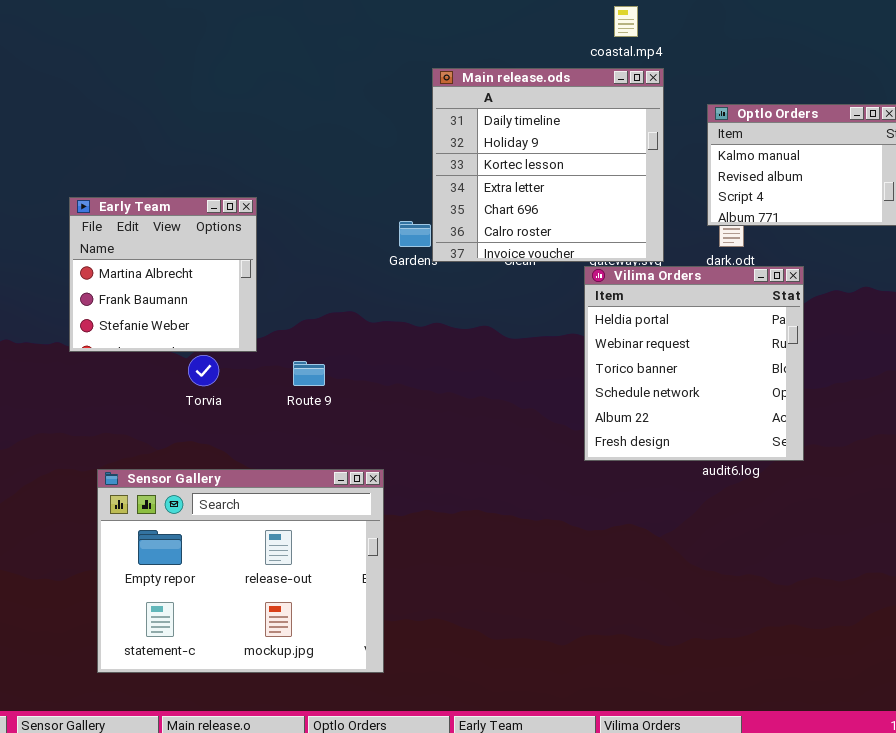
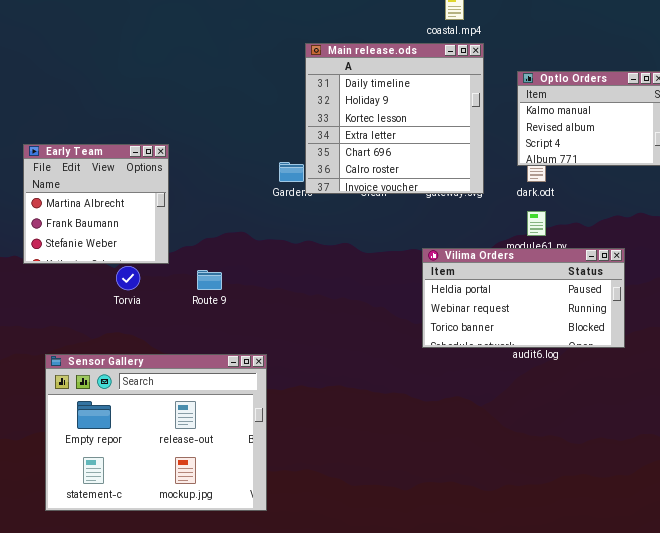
Vilima Orders: [584,266,804,461] -> [422,248,625,348], resized

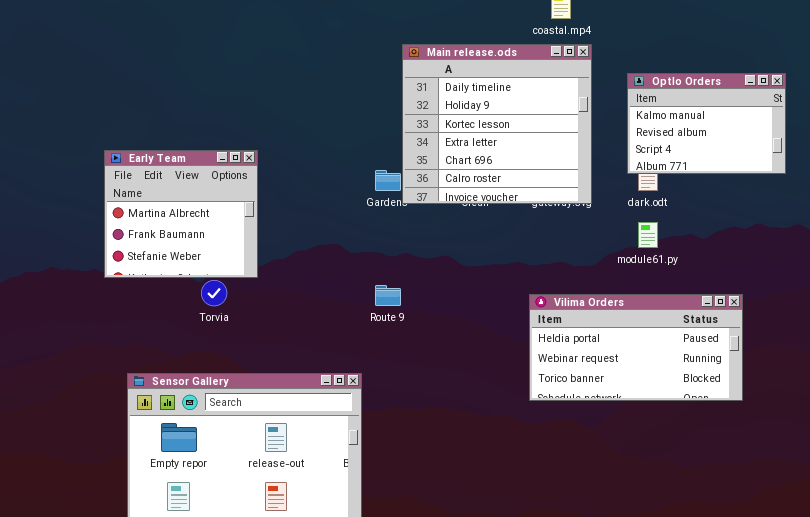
Vilima Orders: [422,248,625,348] -> [529,294,743,401], moved
Route 9: [197,270,222,290] -> [375,285,401,306], moved

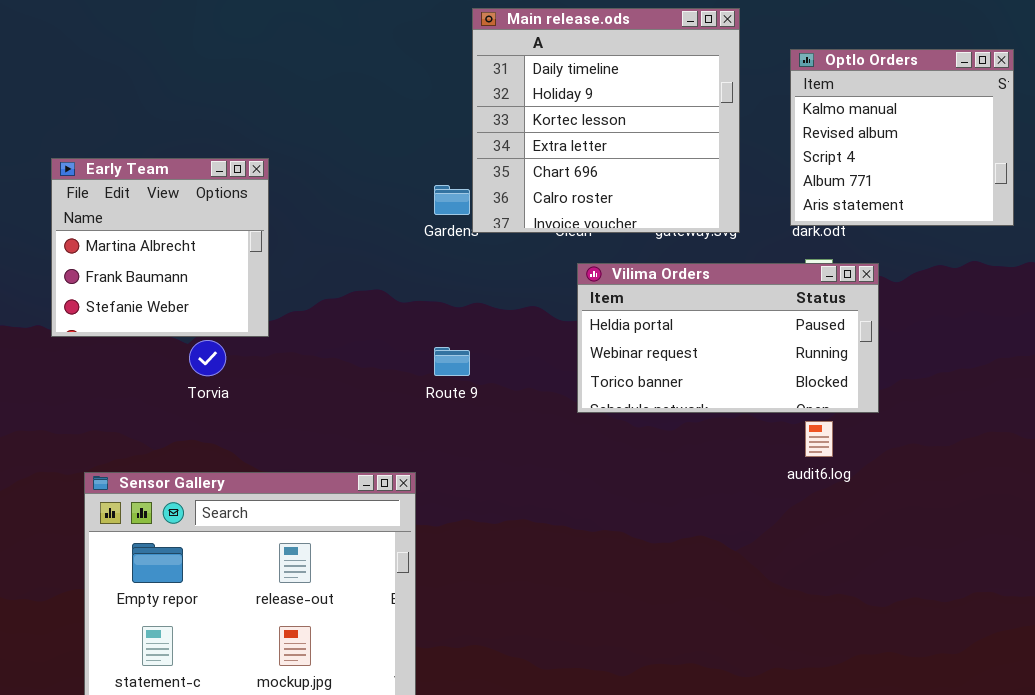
Optlo Orders: [627,73,786,174] -> [790,49,1014,226], resized
Vilima Orders: [529,294,743,401] -> [577,263,879,413], moved

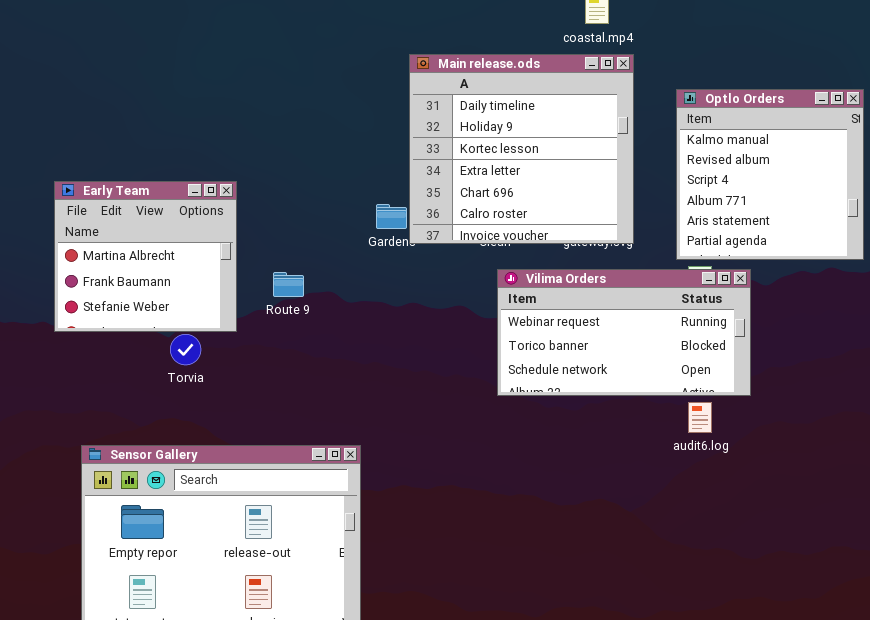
Optlo Orders: [790,49,1014,226] -> [676,89,864,260], resized
Vilima Orders: [577,263,879,413] -> [497,269,751,396], scrolled down 1 row
Route 9: [434,347,470,376] -> [273,272,304,297], moved

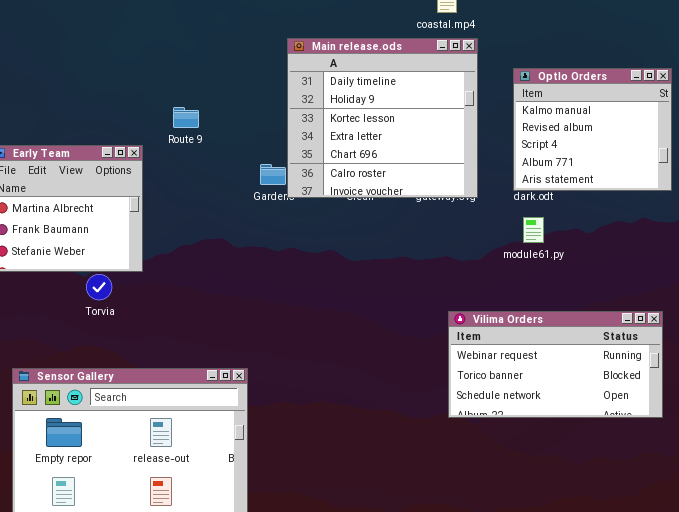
Optlo Orders: [676,89,864,260] -> [513,68,672,191], resized
Vilima Orders: [497,269,751,396] -> [448,311,663,418], moved
Route 9: [273,272,304,297] -> [173,107,199,128], moved

